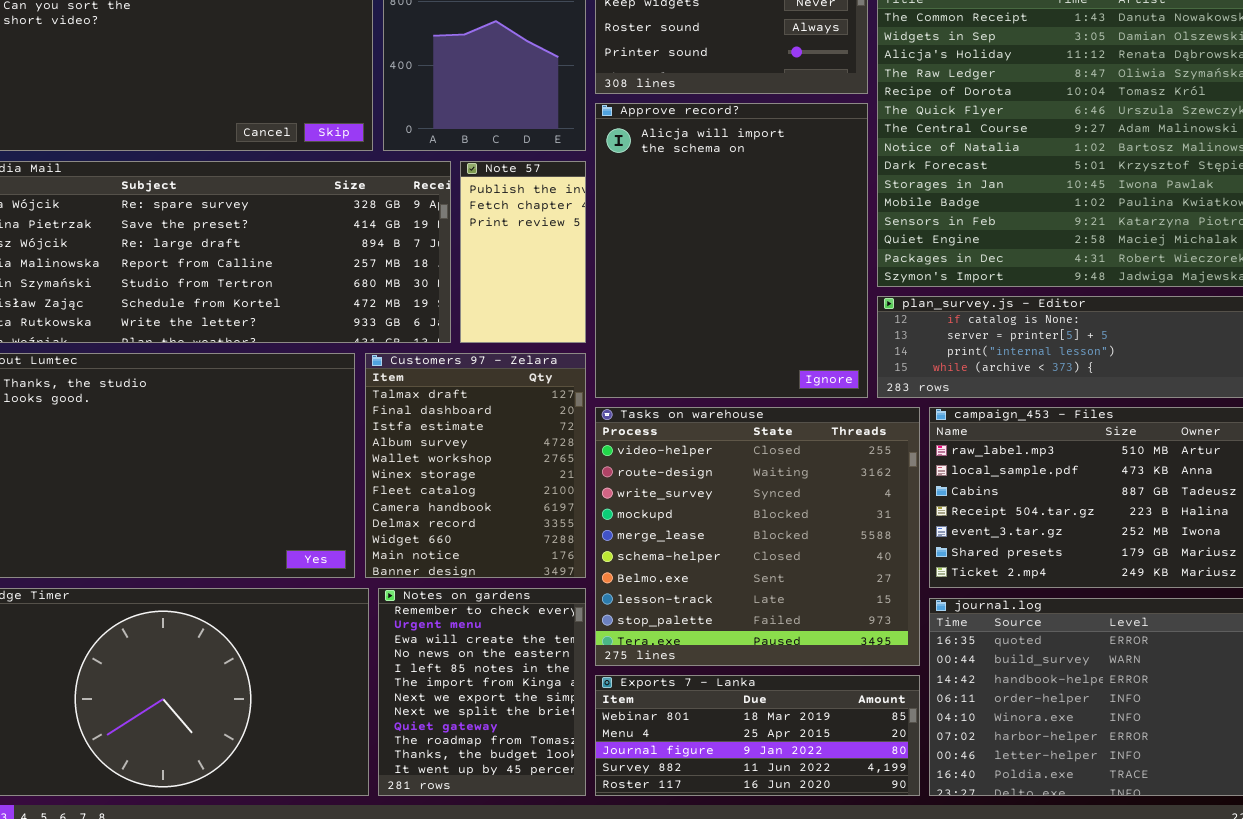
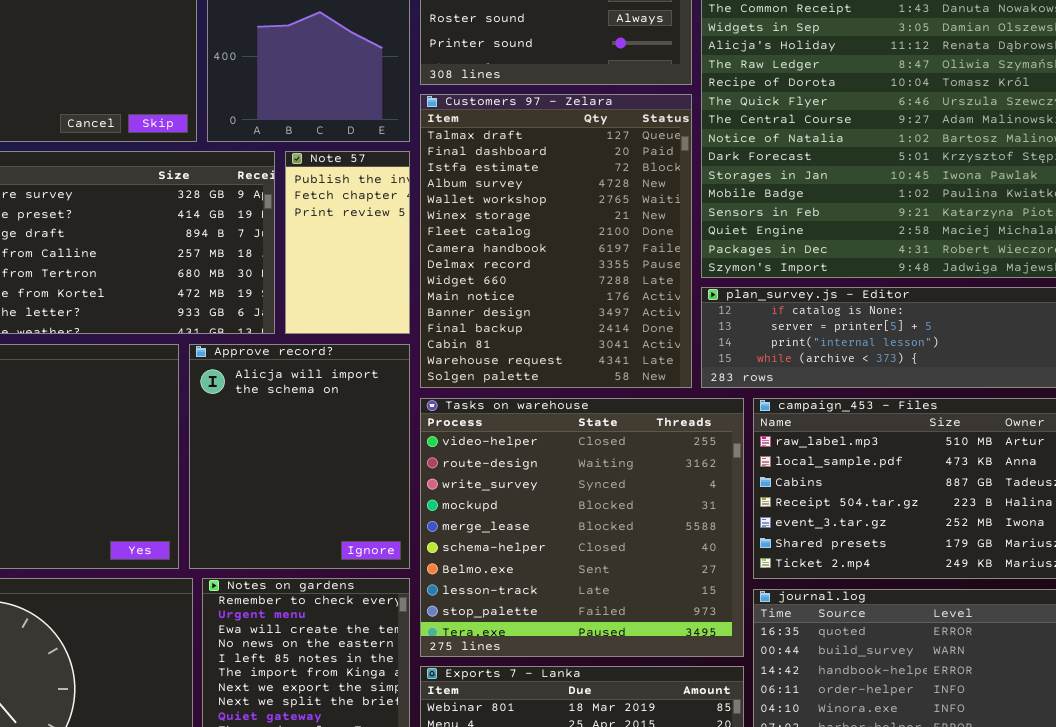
Approve record?: [595,103,868,398] -> [189,344,410,569], moved, resized
Customers 97 - Zelara: [365,353,586,578] -> [420,94,692,388], moved, resized

